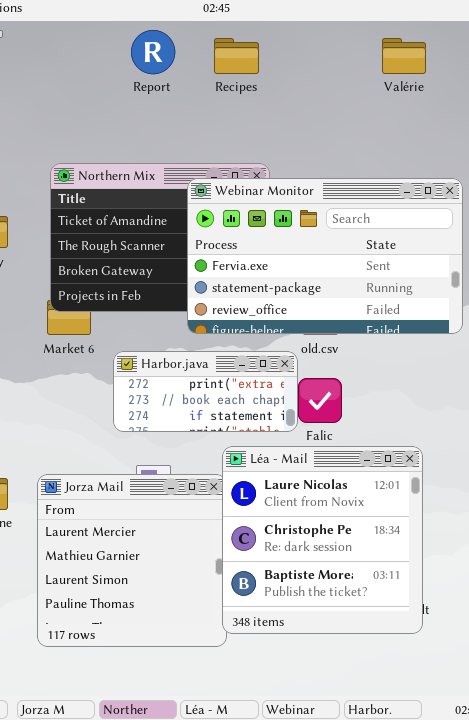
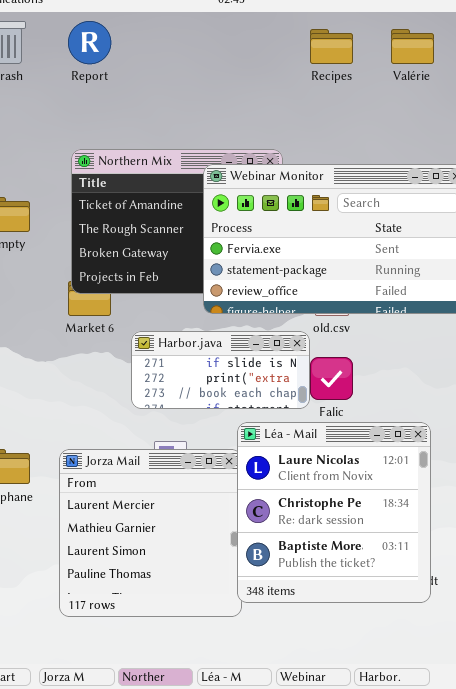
Report: [131,30,175,74] -> [68,21,111,64], moved
Recipes: [214,38,259,74] -> [310,29,353,64], moved
Harbor.java: [113,351,298,432] -> [131,331,310,409], scrolled up 1 row

